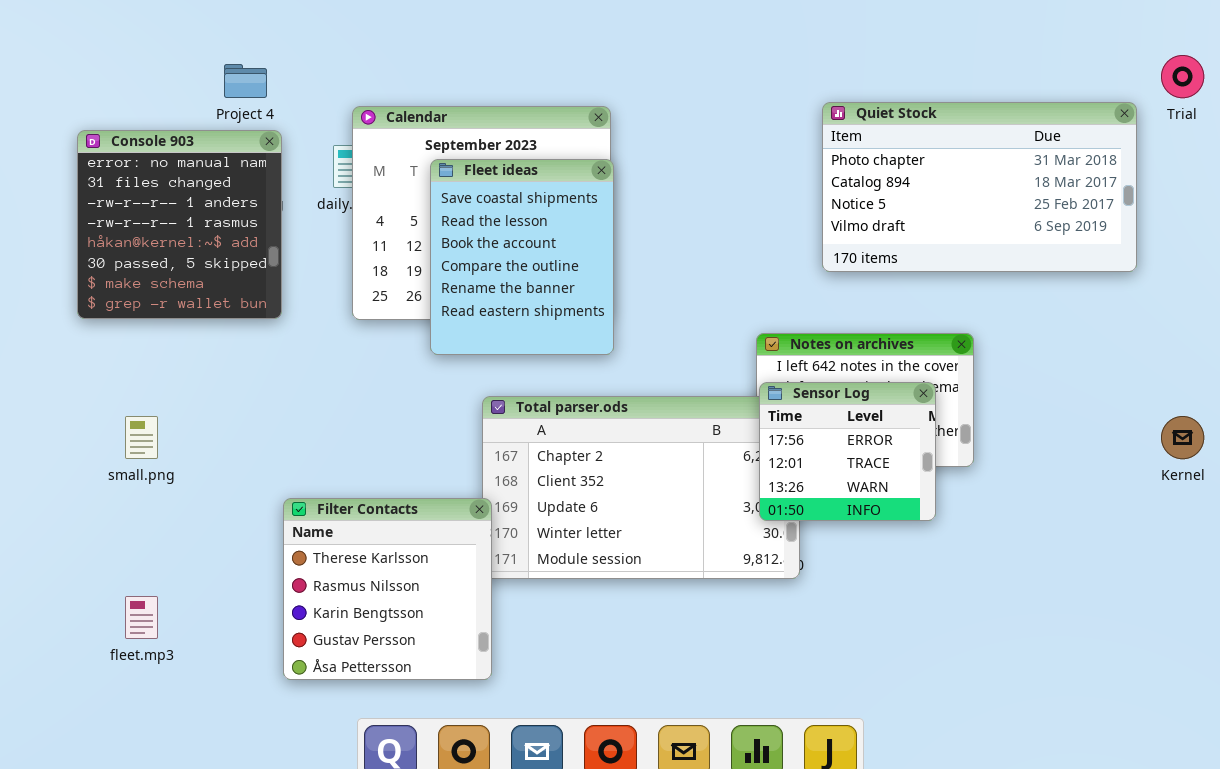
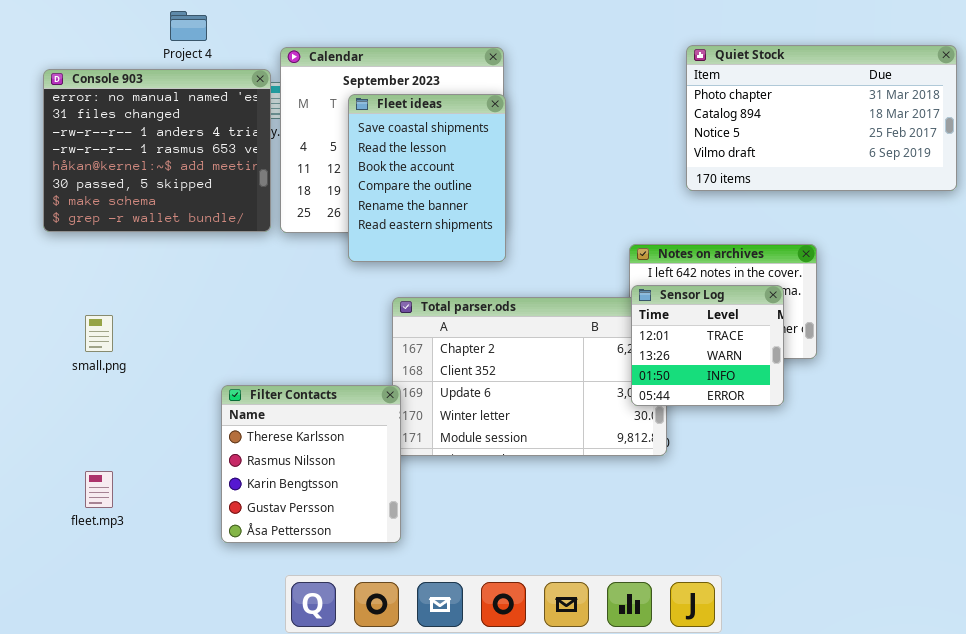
Console 903: [77,130,282,319] -> [43,69,271,232], resized
Sensor Log: [759,382,936,521] -> [631,285,784,406], scrolled down 1 row

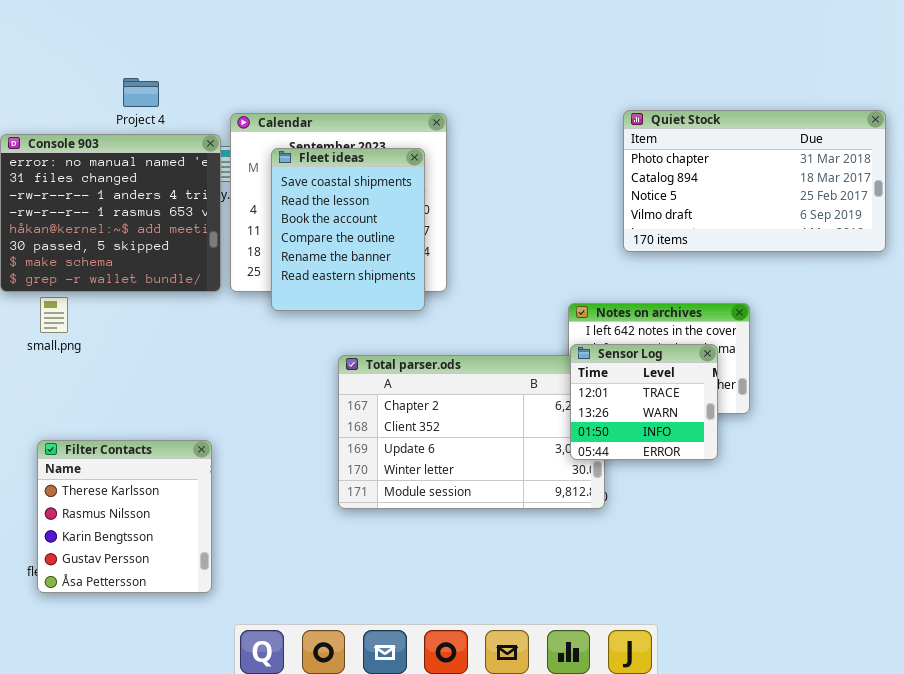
Fleet ideas: [348,94,506,262] -> [271,148,425,311], moved
small.png: [85,315,113,352] -> [40,297,68,333], moved
Filter Contacts: [221,385,401,543] -> [37,440,212,593], moved

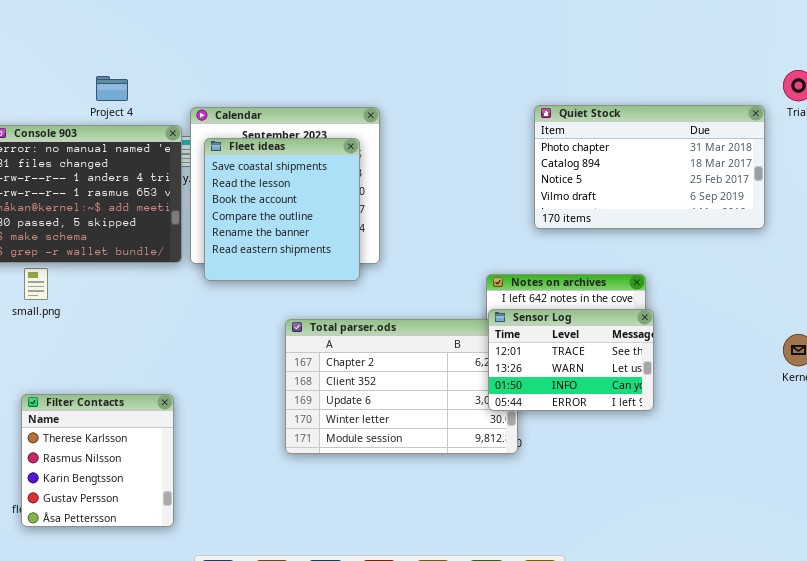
Fleet ideas: [271,148,425,311] -> [204,138,360,281], resized
Sensor Log: [570,344,718,460] -> [488,309,654,411], resized

